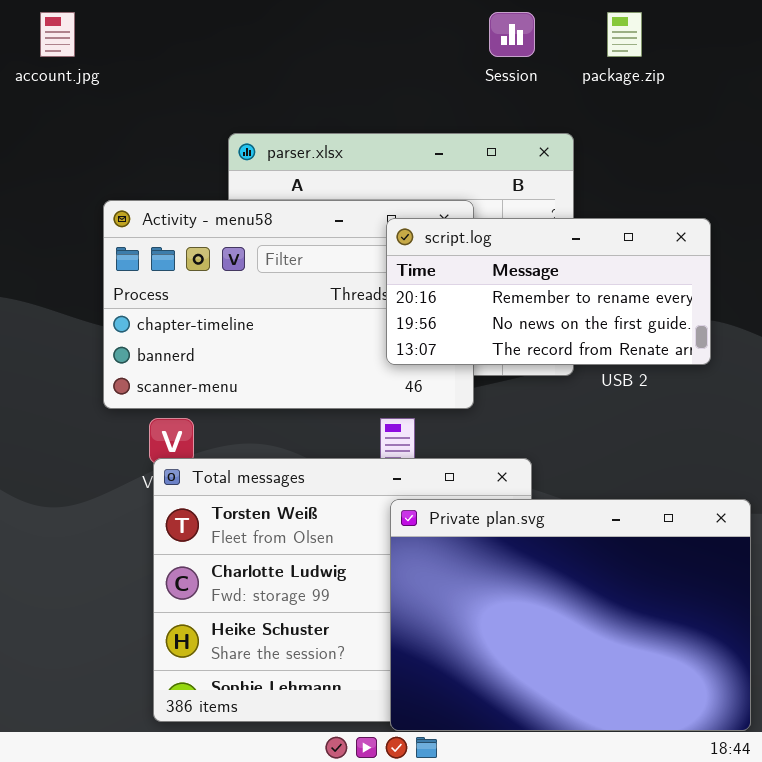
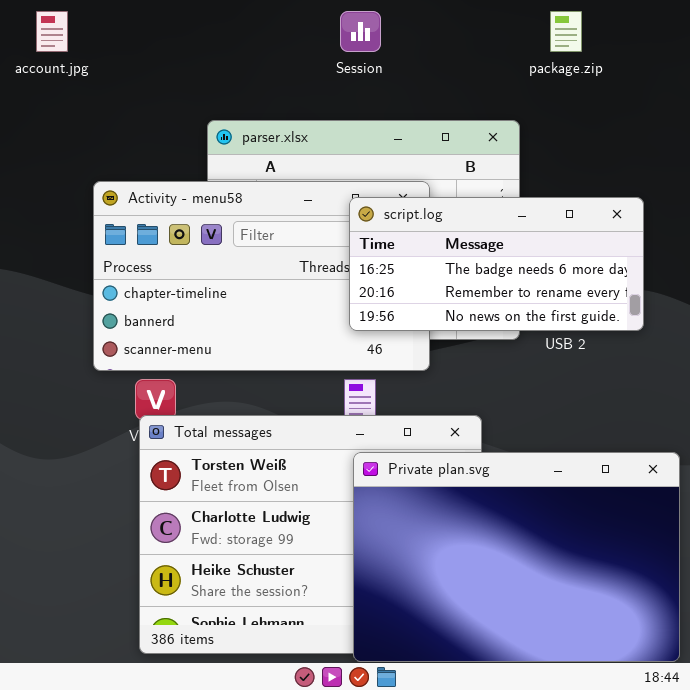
Session: [489,12,535,57] -> [340,11,381,52], moved
script.log: [386,218,711,365] -> [349,197,644,331], scrolled up 1 row

